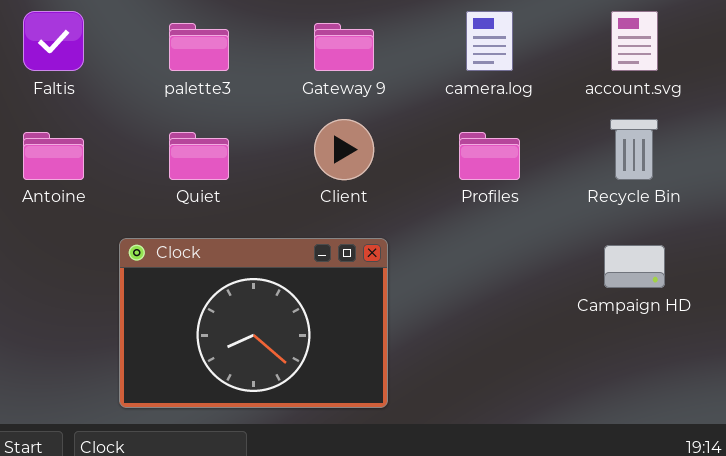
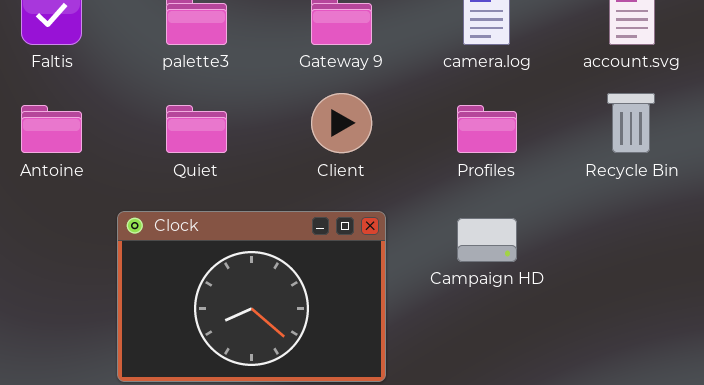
Campaign HD: [604,245,665,288] -> [457,218,517,262], moved

